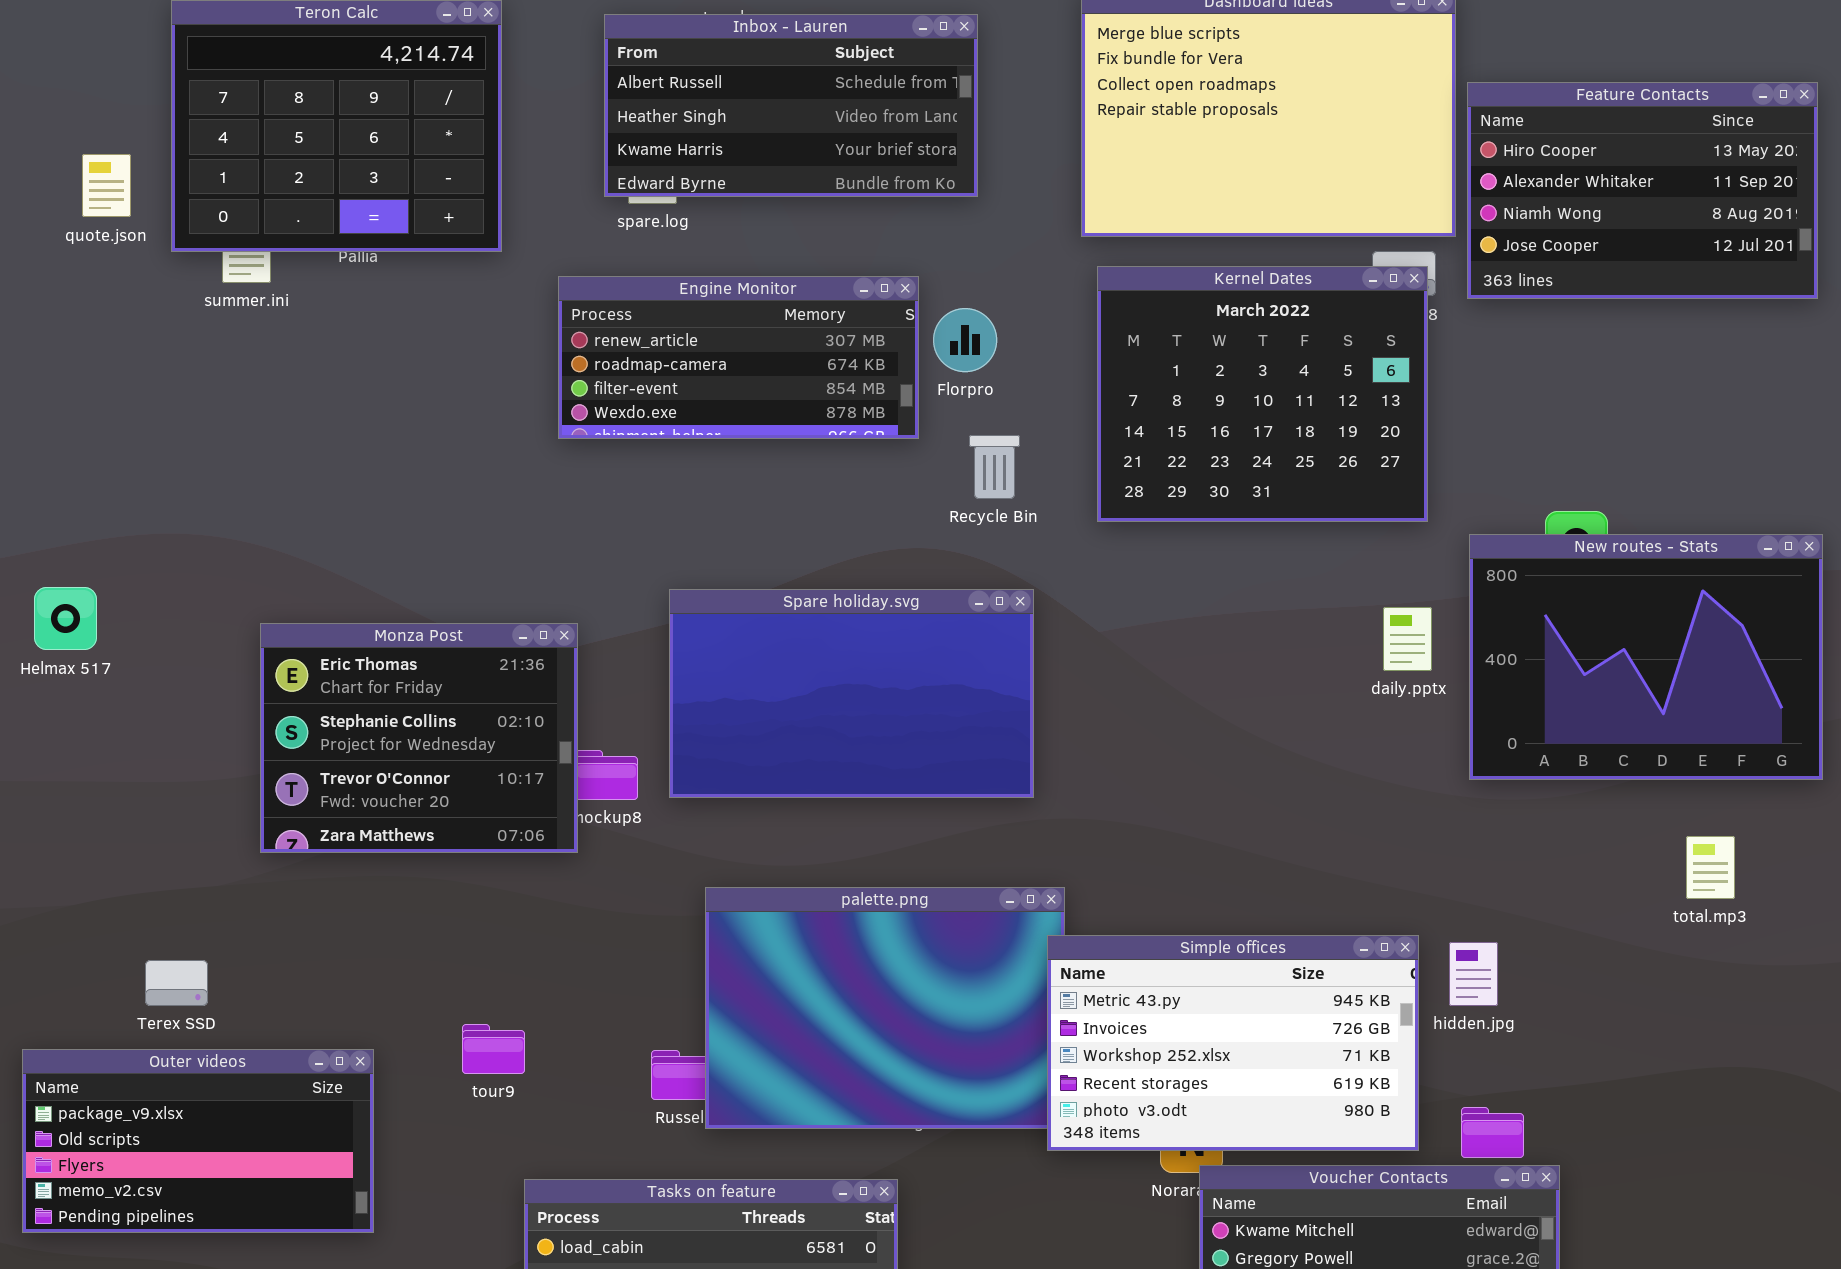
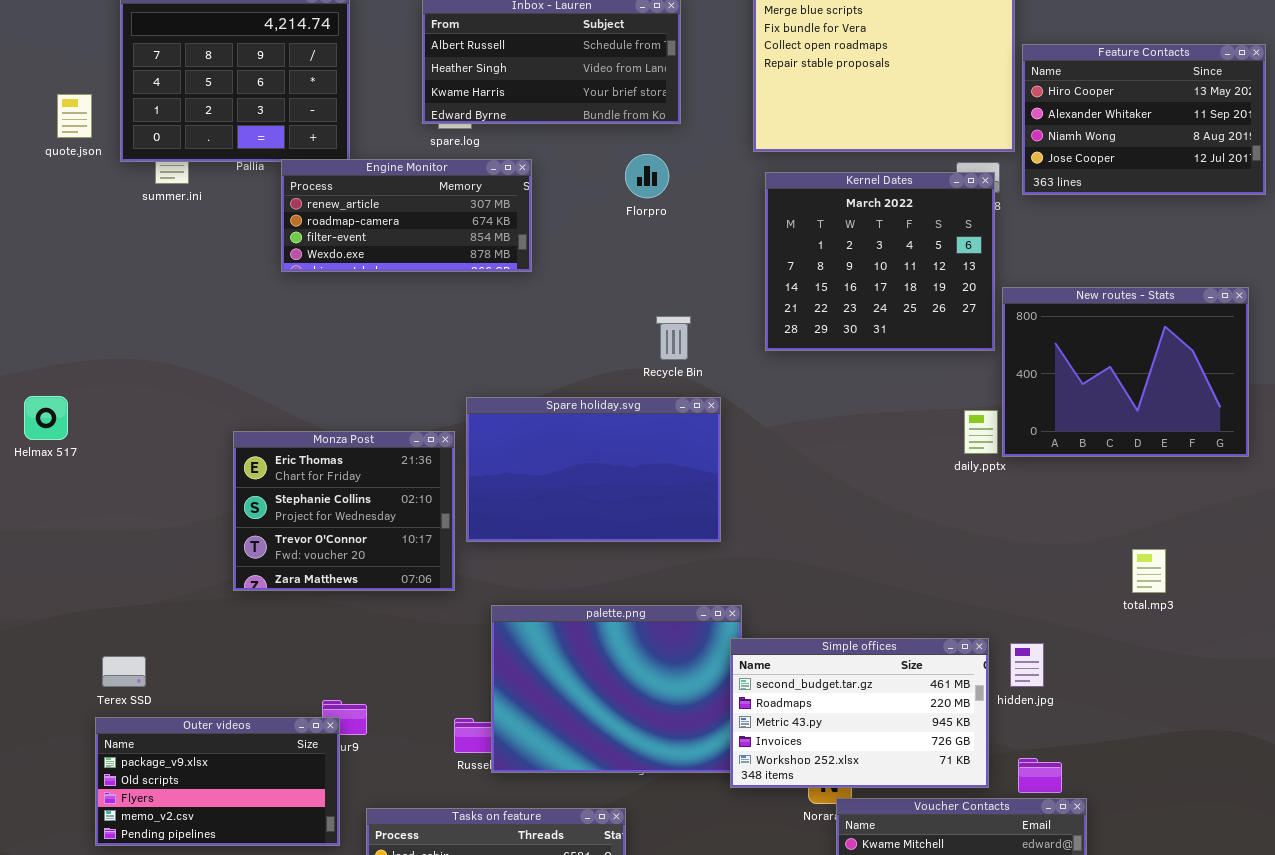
Engine Monitor: [558,276,919,439] -> [281,159,532,272], moved
Florpro: [933,308,997,372] -> [625,154,669,198], moved
Recycle Bin: [969,435,1020,499] -> [656,316,691,360], moved
New routes - Stats: [1469,534,1823,780] -> [1002,287,1249,457], moved
Monza Post: [260,623,578,853] -> [233,431,455,591], moved
total.mp3: [1686,836,1735,899] -> [1132,549,1166,593], moved
Simple offices: [1047,935,1419,1151] -> [730,638,989,788], scrolled up 2 rows
Outer videos: [22,1049,374,1233] -> [95,717,340,846], moved

